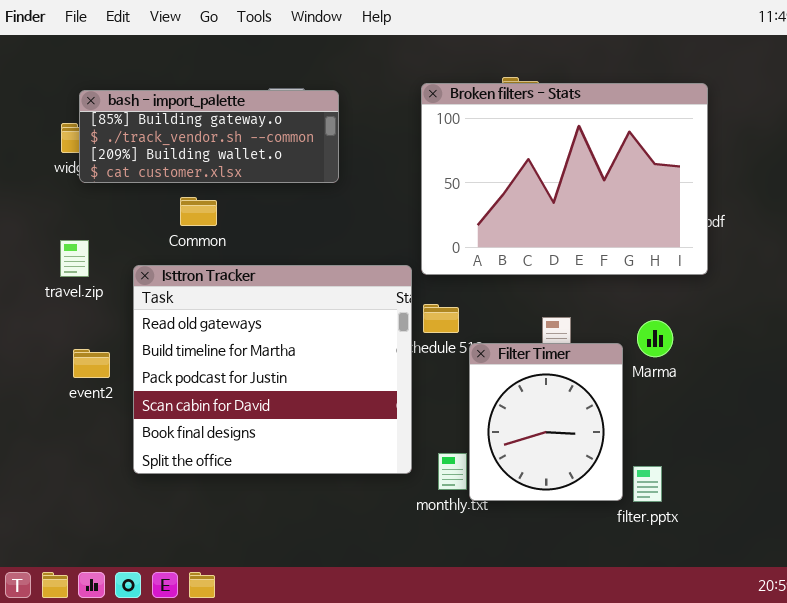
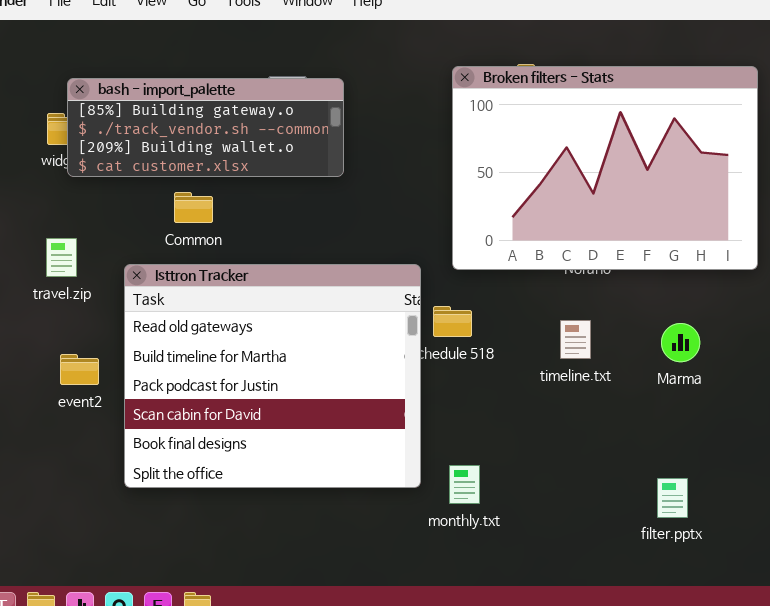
Broken filters - Stats: [421,83,708,275] -> [452,66,758,270], moved
Filter Timer: [469,343,623,501] -> none, closed

